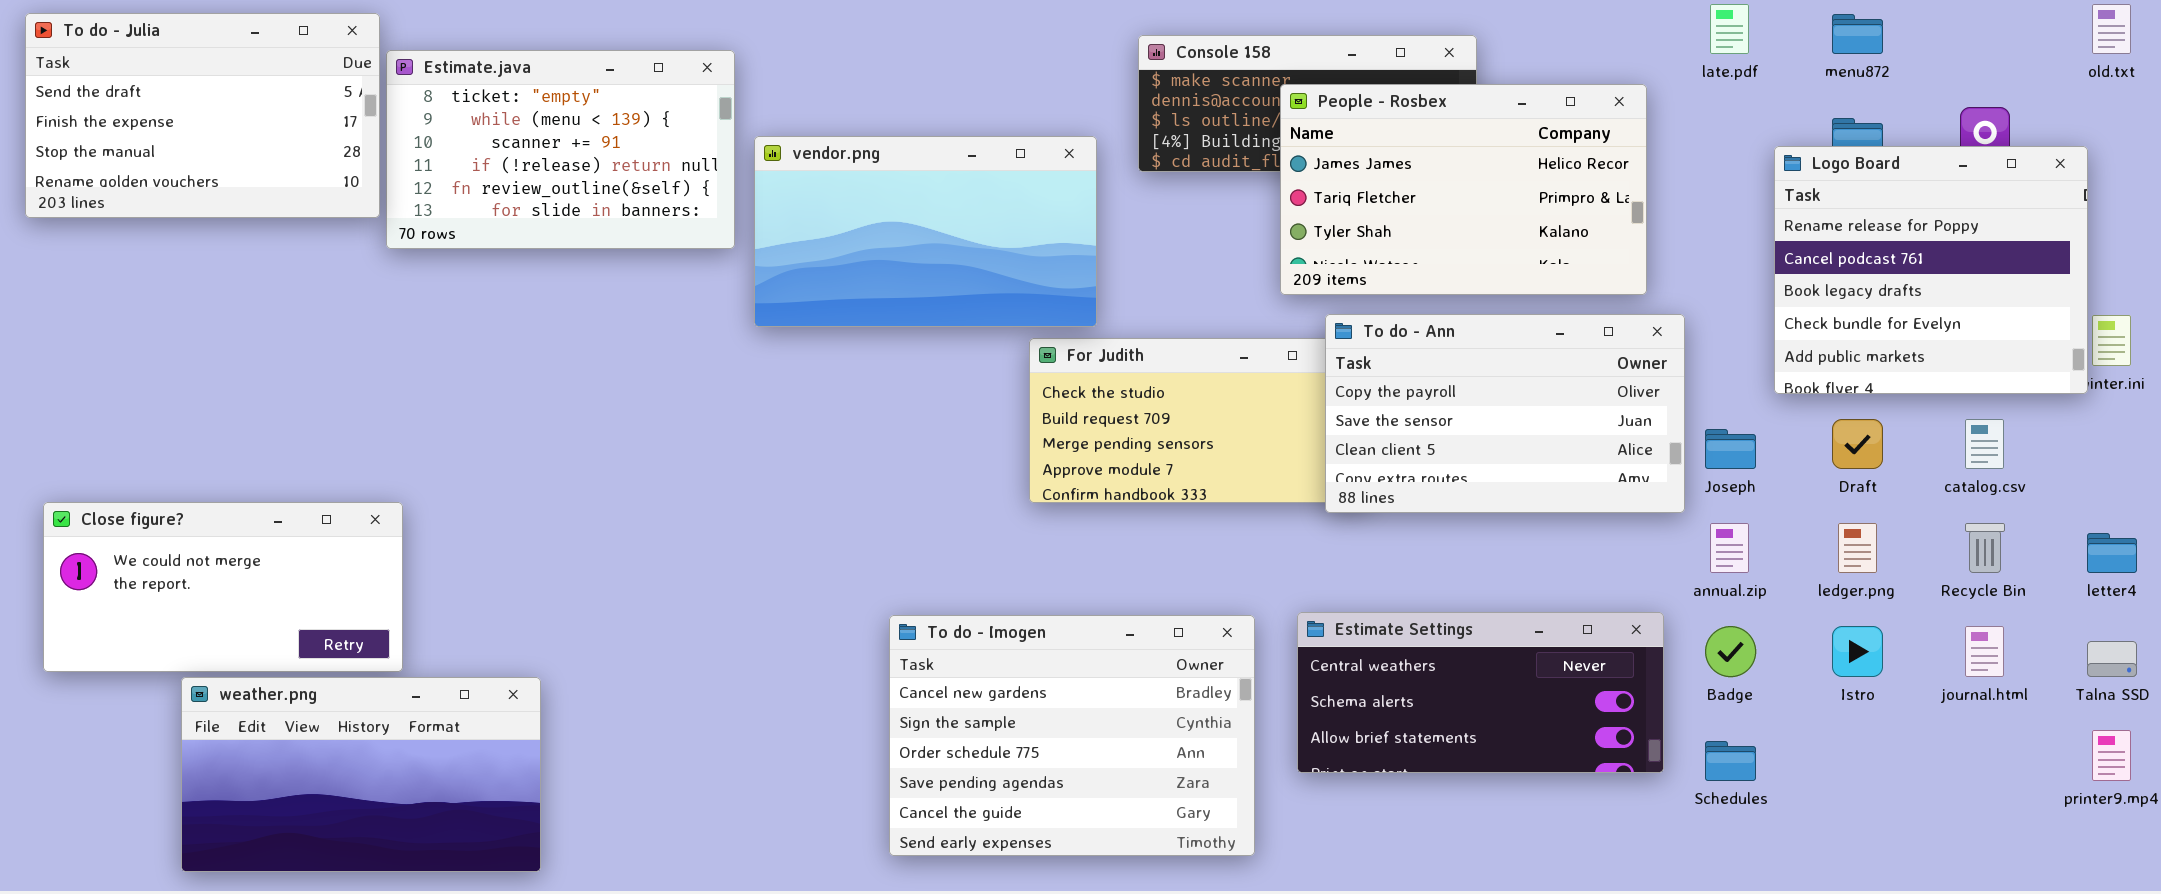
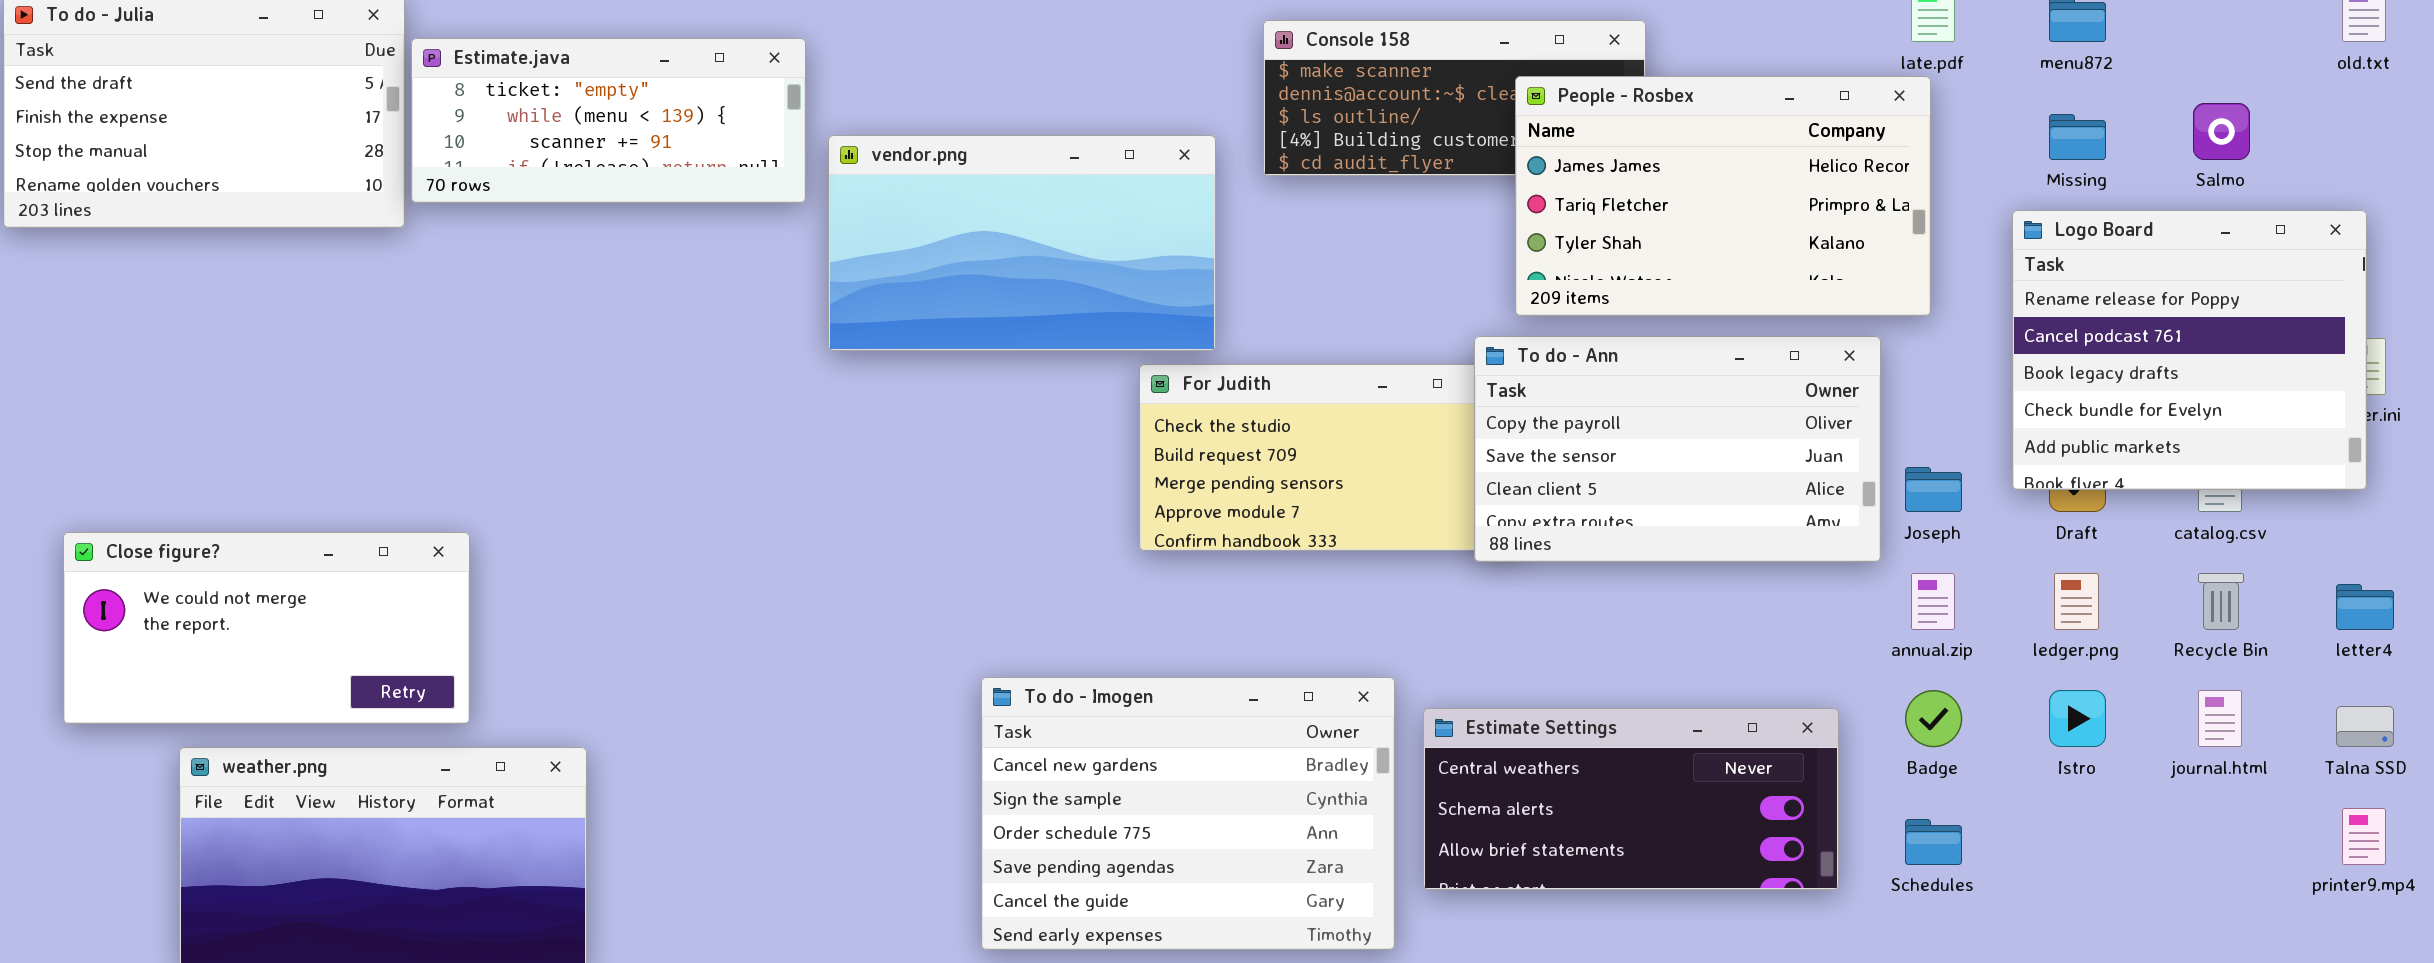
Estimate.java: [386,50,735,249] -> [411,38,806,203], resized
People - Rosbex: [1280,84,1647,295] -> [1515,76,1931,316], moved
Logo Board: [1774,146,2088,394] -> [2012,210,2367,490], moved
Close figure?: [43,502,403,672] -> [63,532,470,724], moved
Estimate Settings: [1297,612,1664,773] -> [1423,708,1839,890], moved

